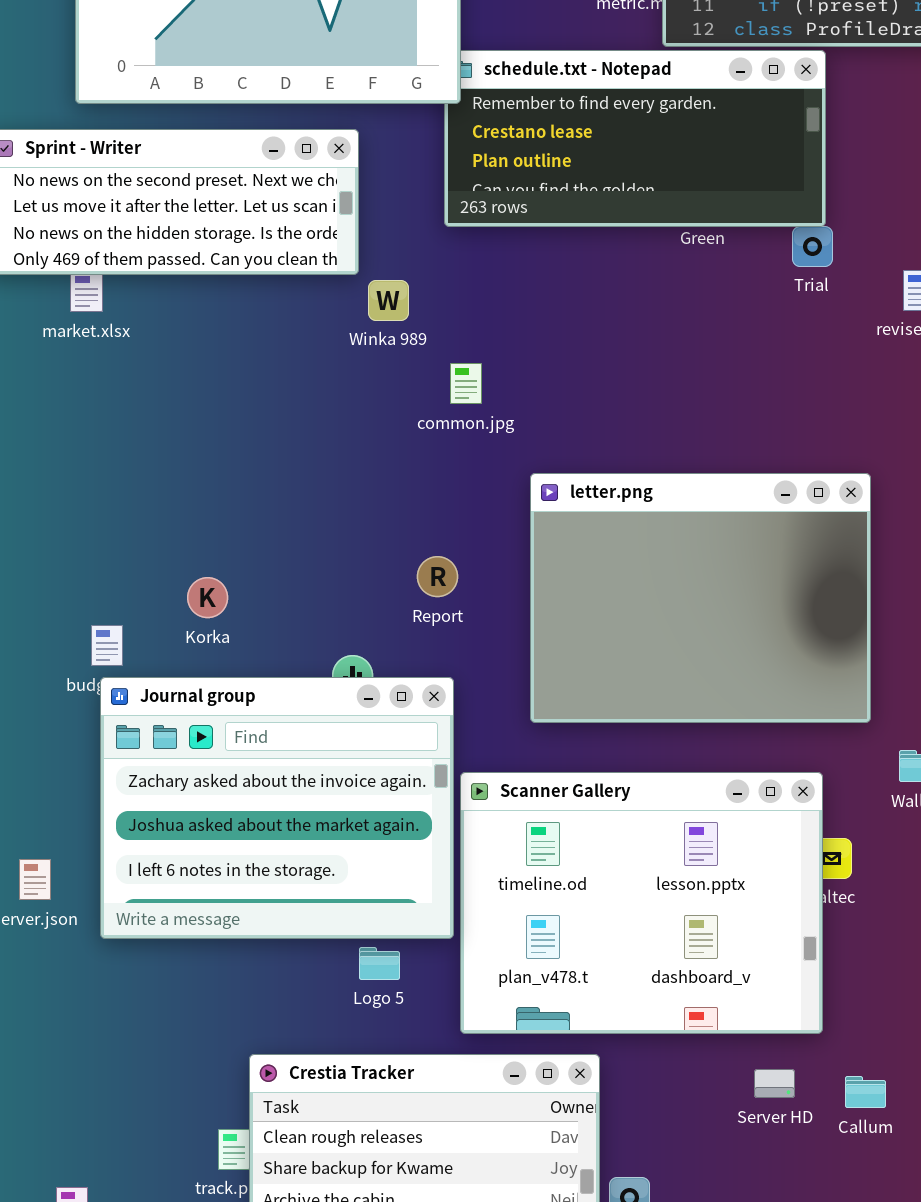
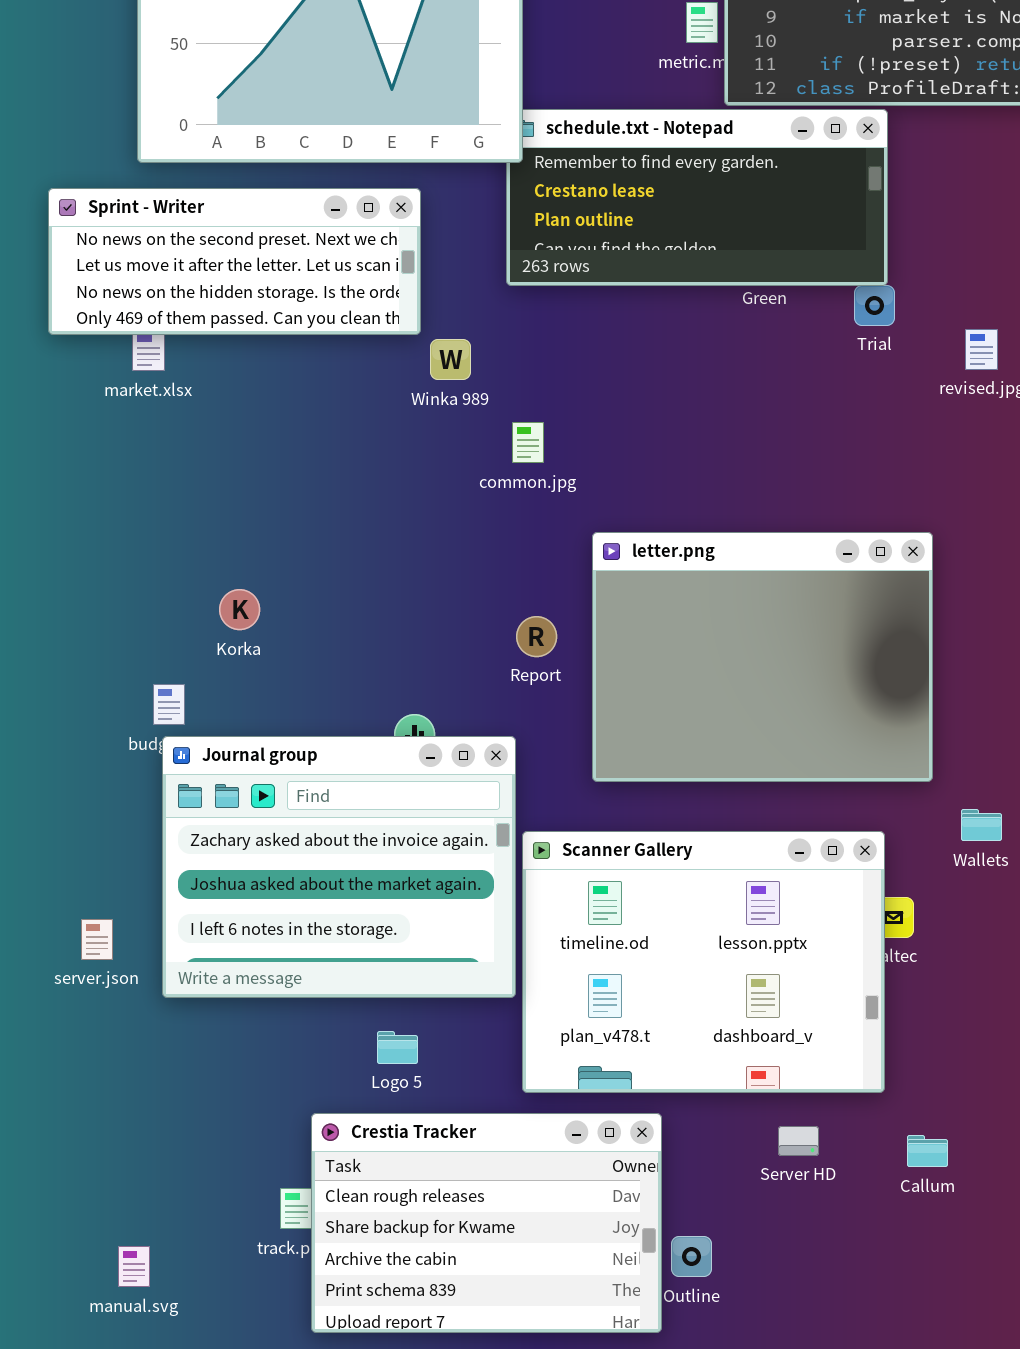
Report: [417,556,458,597] -> [516,616,557,657], moved
Korka: [187,577,228,618] -> [219,589,260,630], moved
Logo 5: [359,947,400,980] -> [377,1031,418,1064], moved
Server HD: [754,1069,795,1098] -> [778,1126,819,1156], moved

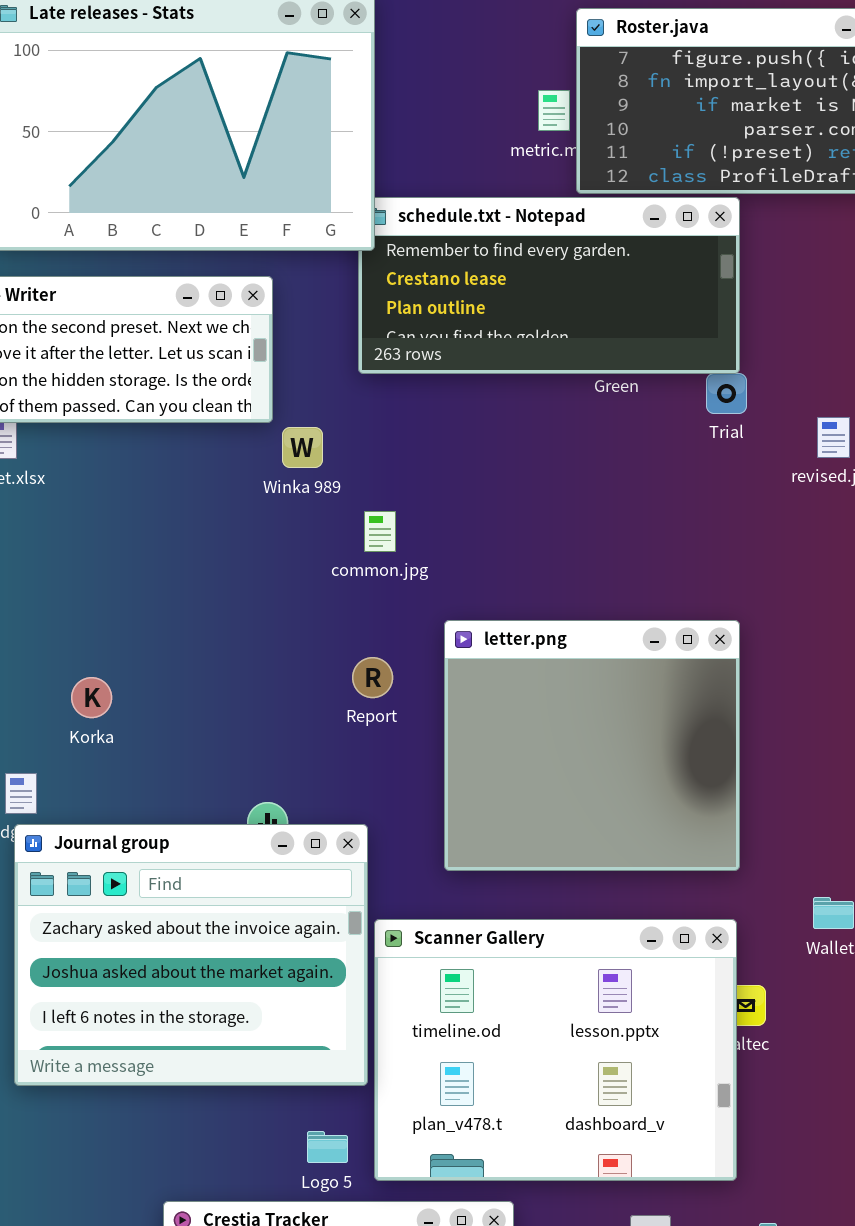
letter.png: [592,532,933,782] -> [444,620,740,871], resized
Report: [516,616,557,657] -> [352,657,393,698], moved
Logo 5: [377,1031,418,1064] -> [307,1131,348,1163], moved

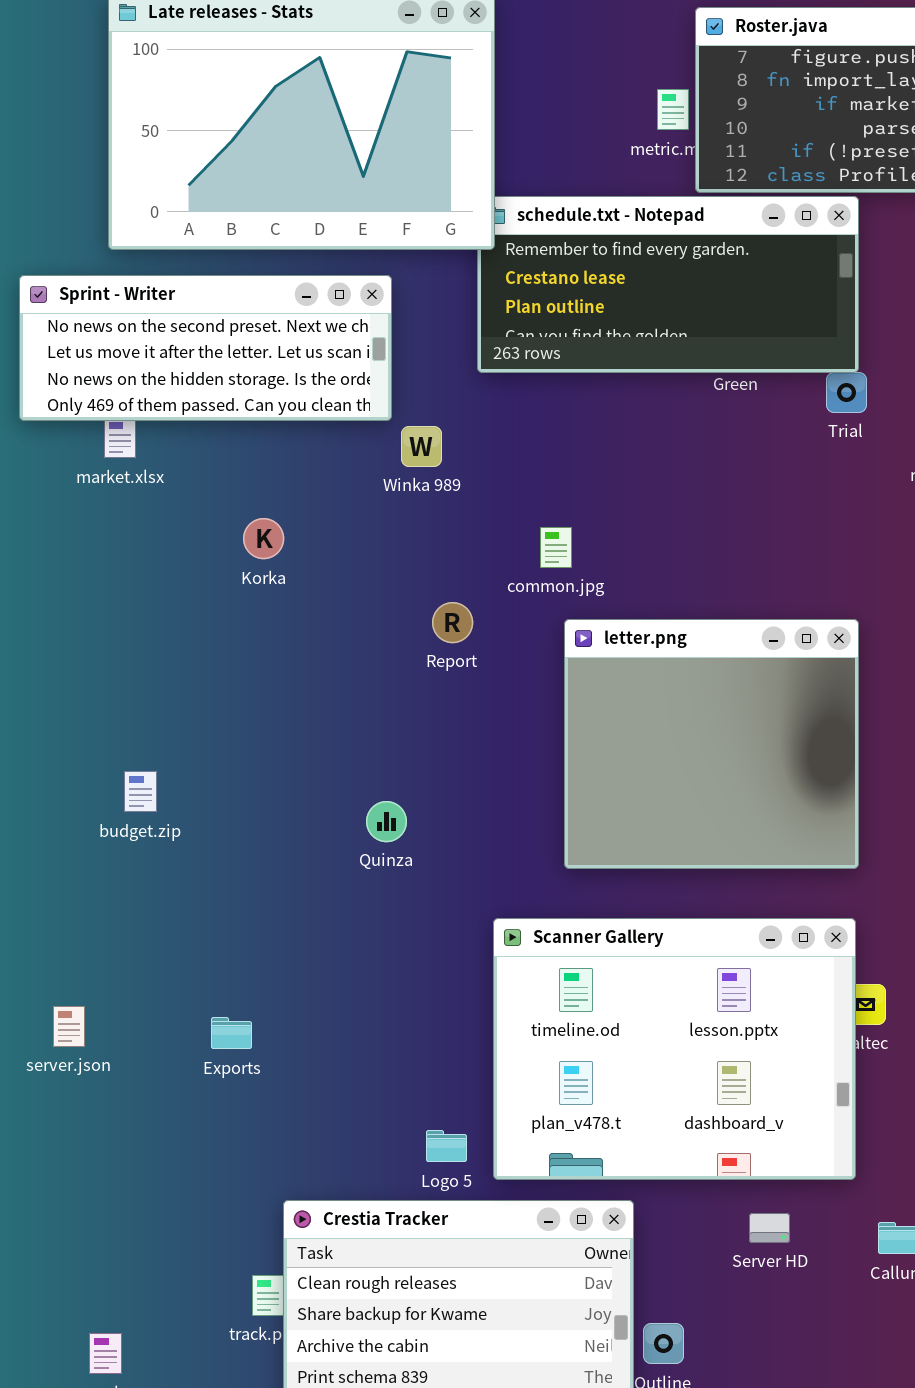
common.jpg: [364,511,396,552] -> [540,527,572,568], moved
Report: [352,657,393,698] -> [432,602,473,643], moved
Korka: [71,677,112,718] -> [243,518,284,559], moved
Journal group: [14,824,368,1086] -> none, closed

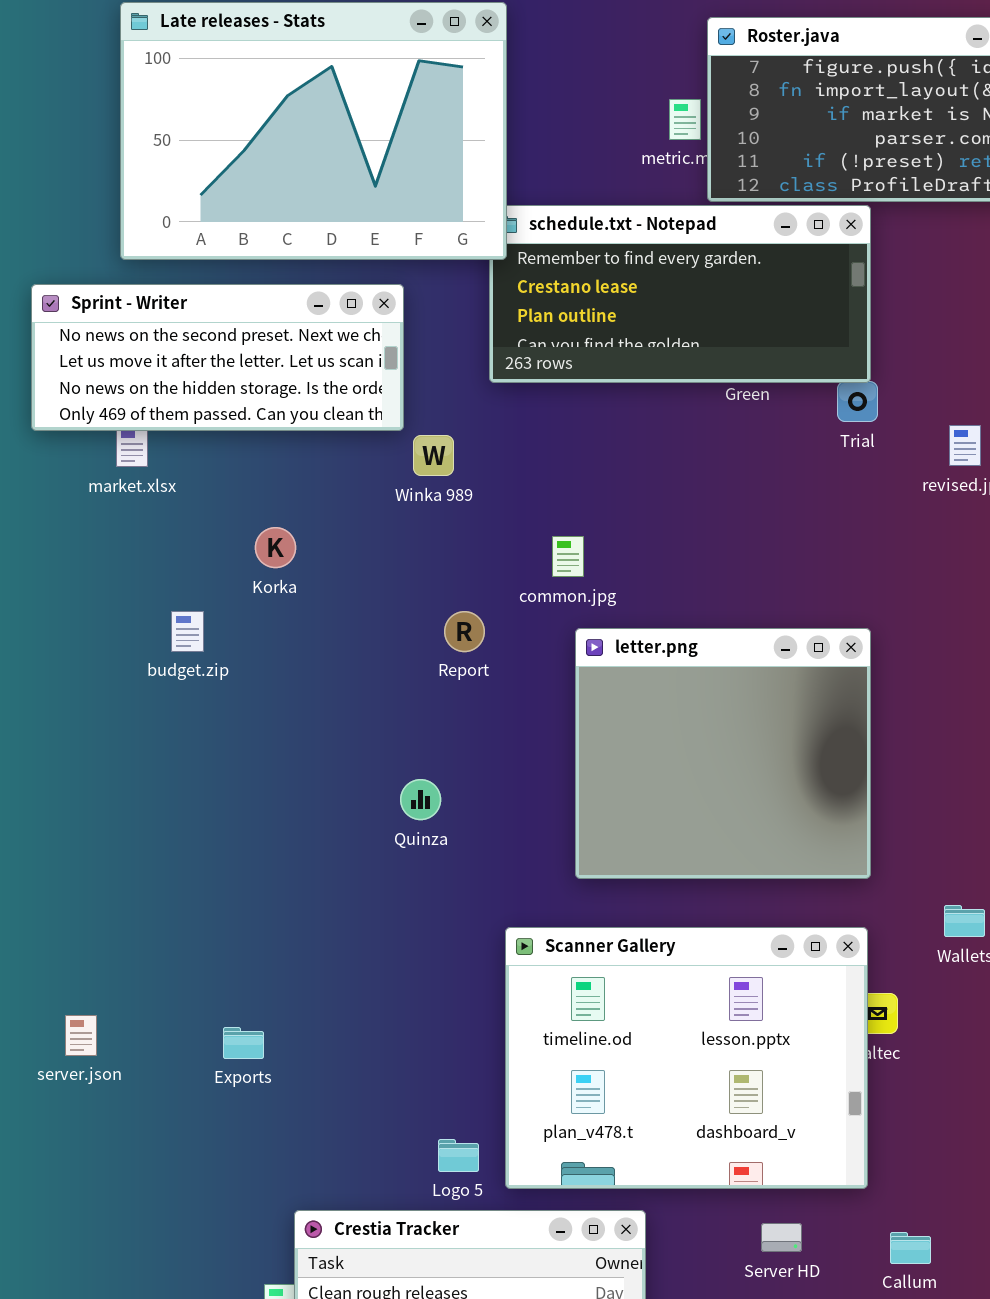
budget.zip: [124,771,157,812] -> [171,611,204,652], moved
Quinza: [366,801,407,842] -> [400,779,441,820], moved

